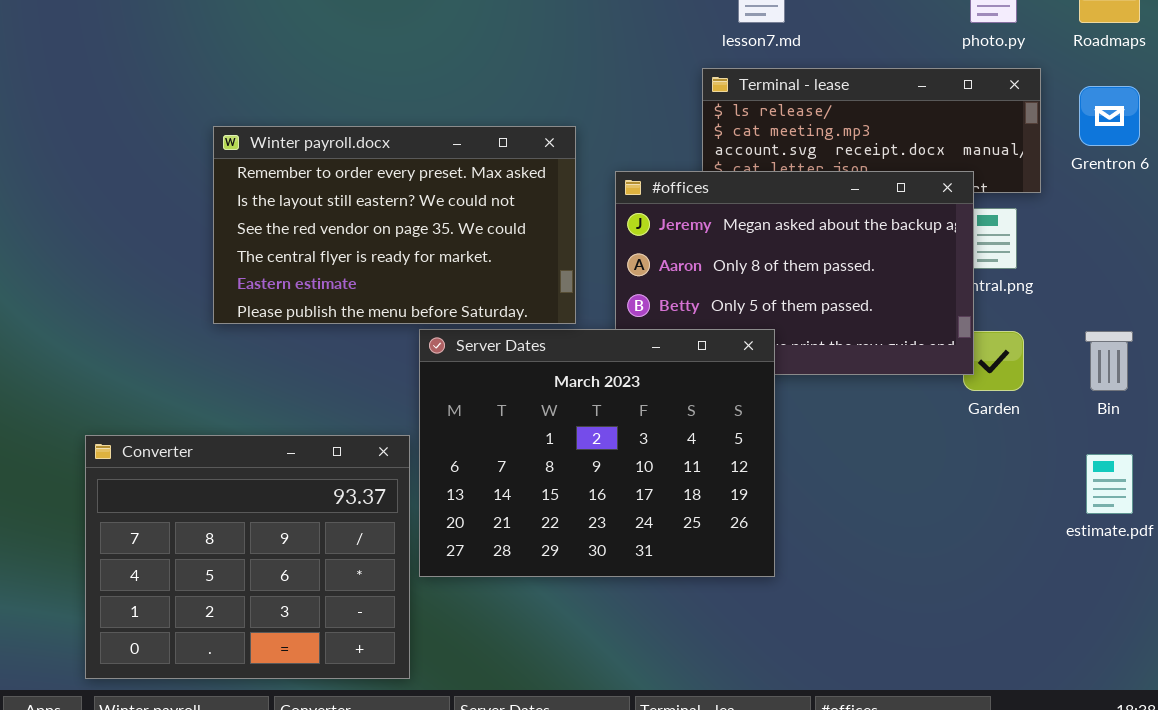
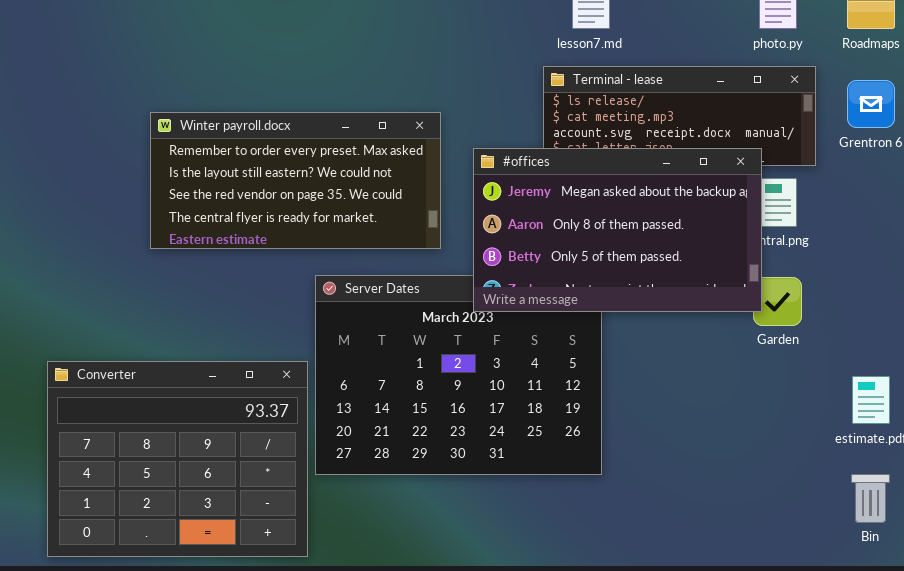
Winter payroll.docx: [213,126,576,324] -> [150,112,441,249], resized
#offices: [615,171,974,375] -> [473,148,762,312], raised
Bin: [1085,331,1133,391] -> [851,474,890,523], moved

